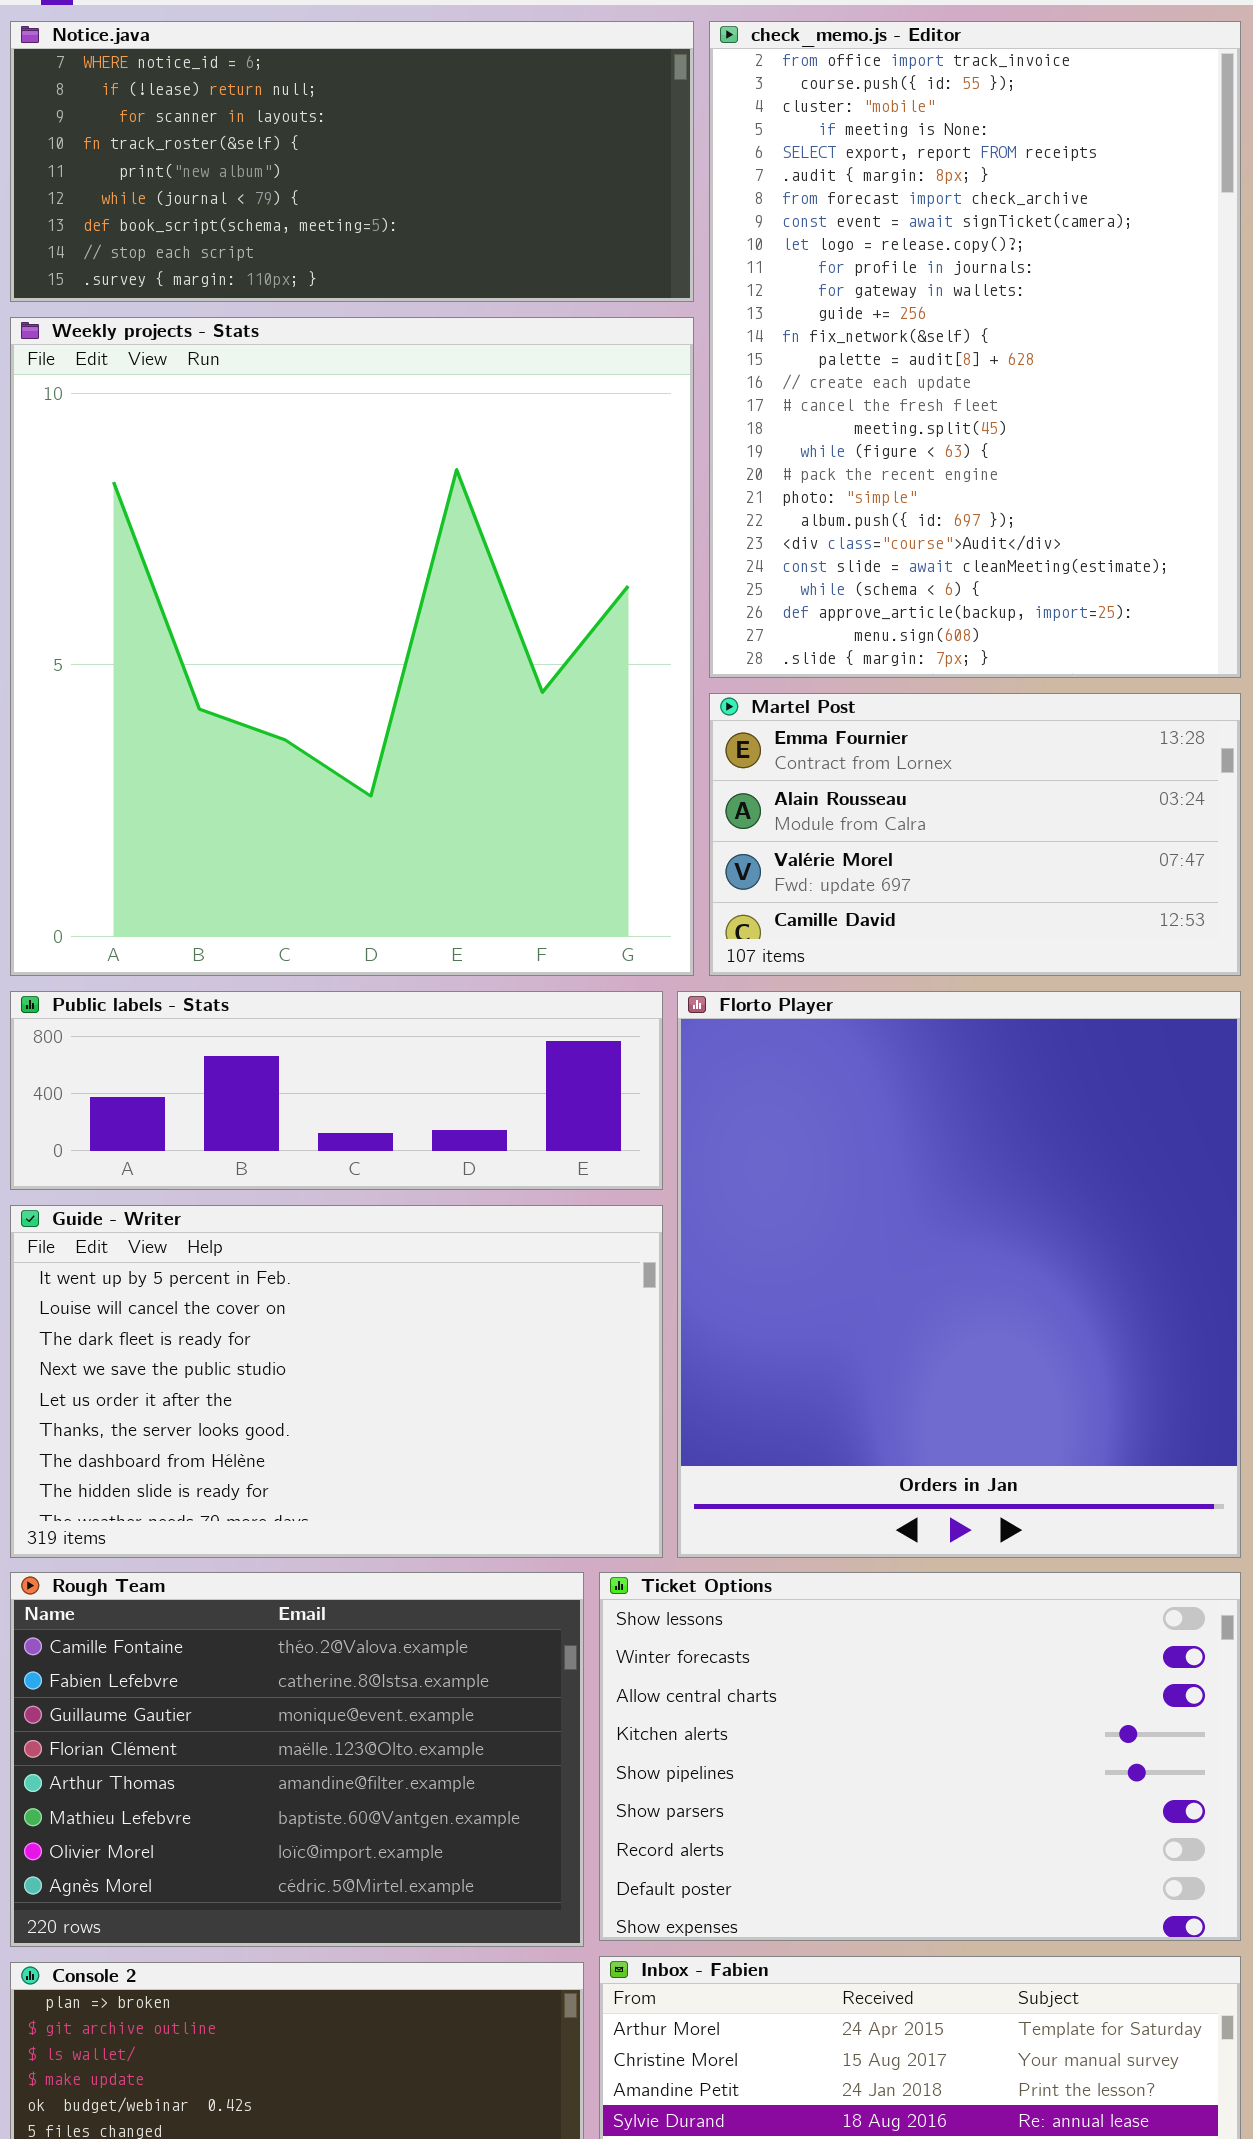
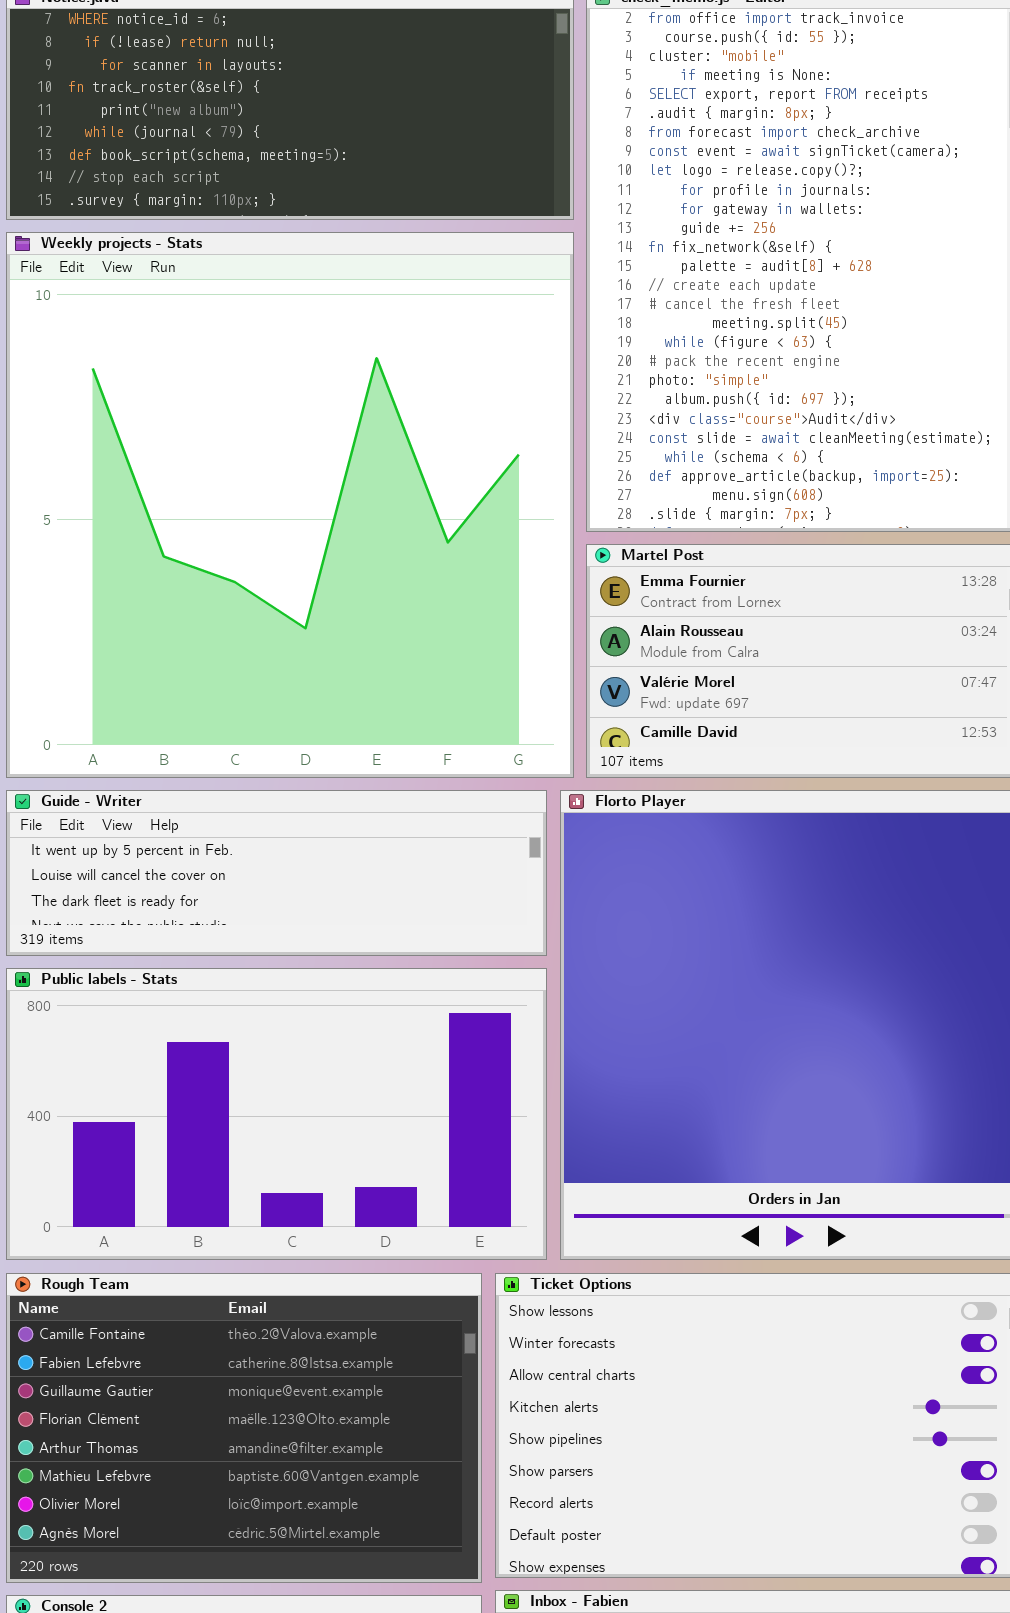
Public labels - Stats: [10,991,663,1190] -> [6,968,547,1260], moved, resized
Guide - Writer: [10,1205,663,1558] -> [6,790,547,956], moved, resized

